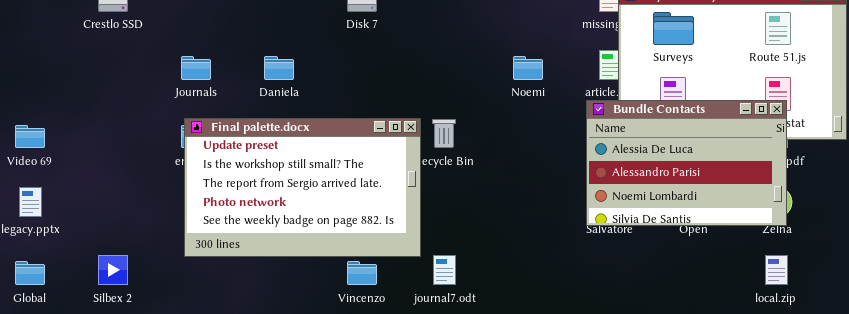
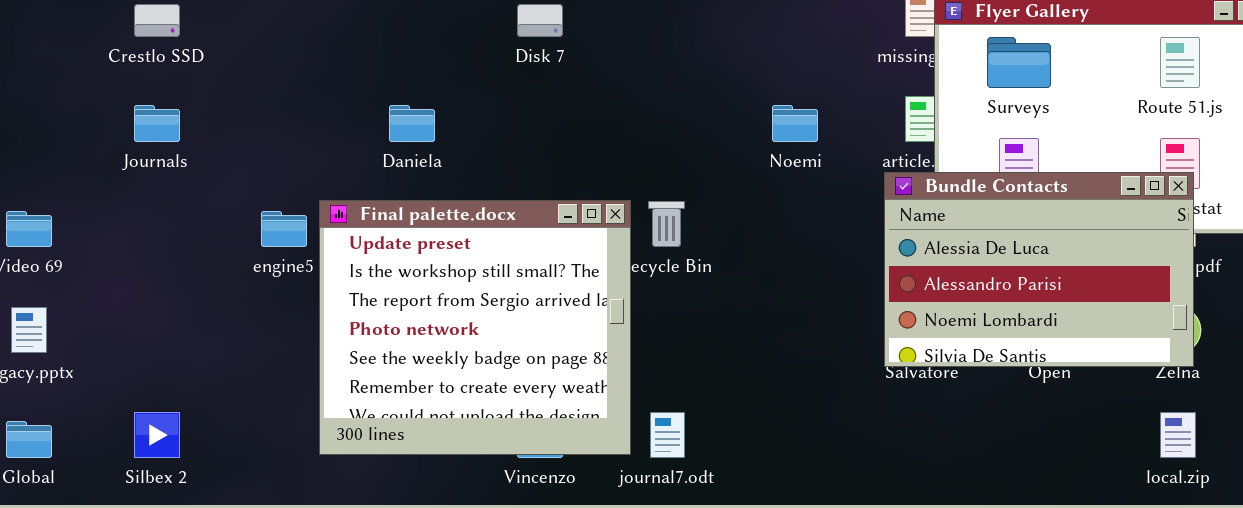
Journals: [181,56,211,80] -> [134,105,180,142], moved
Final palette.docx: [184,118,421,257] -> [319,200,631,455], resized

